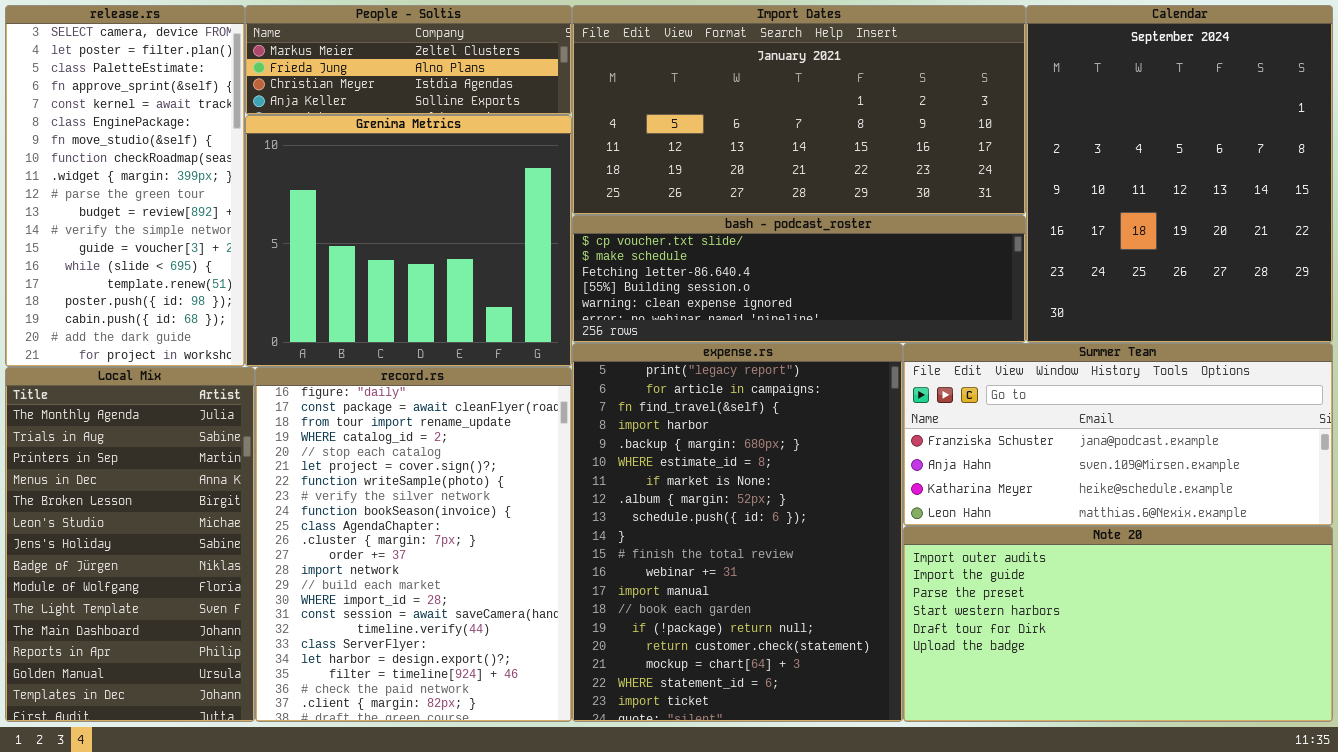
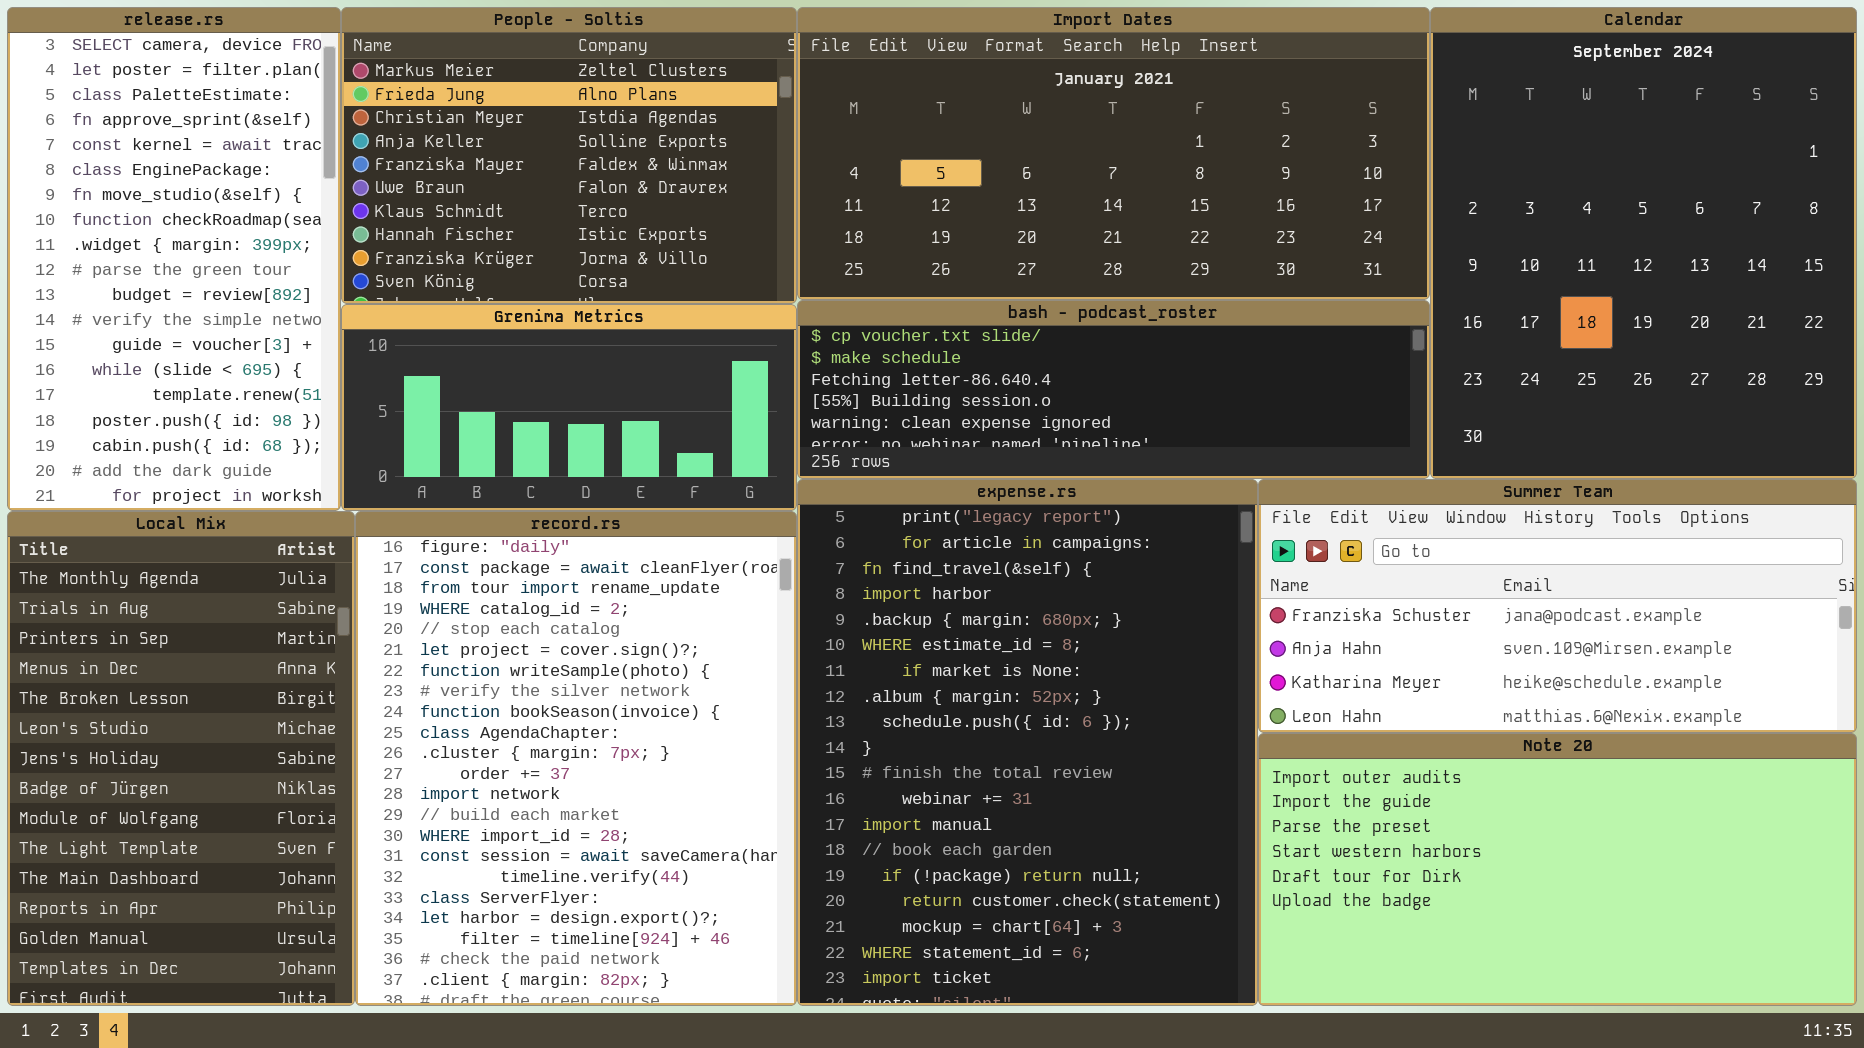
People - Soltis: [245,5,572,115] -> [341,7,797,304], resized
Grenima Metrics: [245,115,572,367] -> [341,304,797,511], resized

